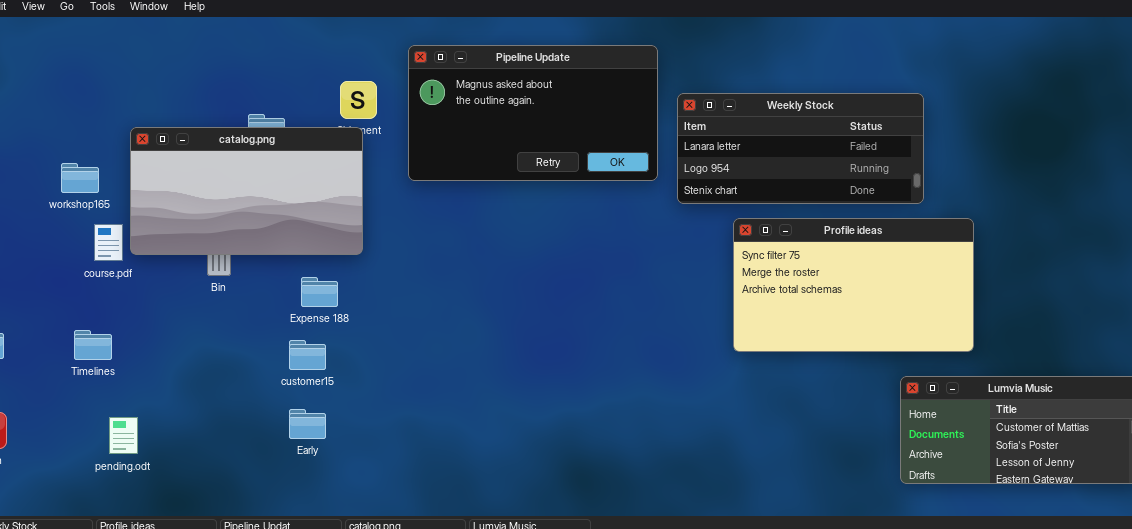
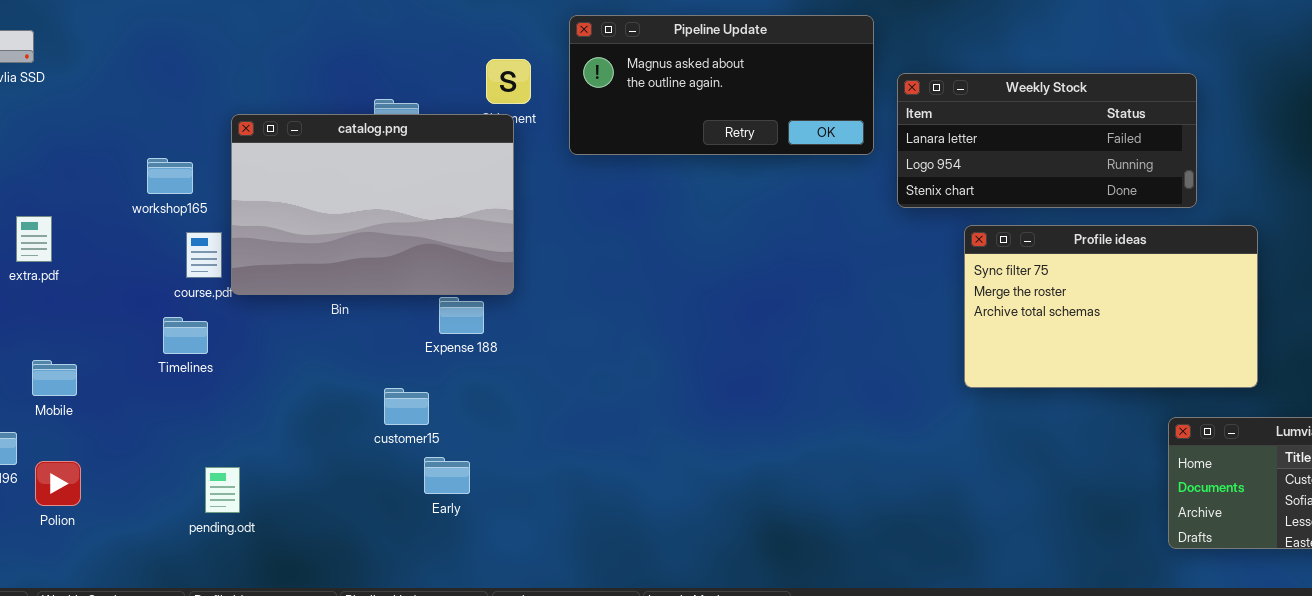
Pipeline Update: [408,45,658,181] -> [569,15,874,155], resized
catalog.png: [130,127,363,255] -> [231,114,514,295], resized
Timelines: [74,330,112,360] -> [163,317,208,354], moved
customer15: [289,340,326,370] -> [384,388,429,425], moved

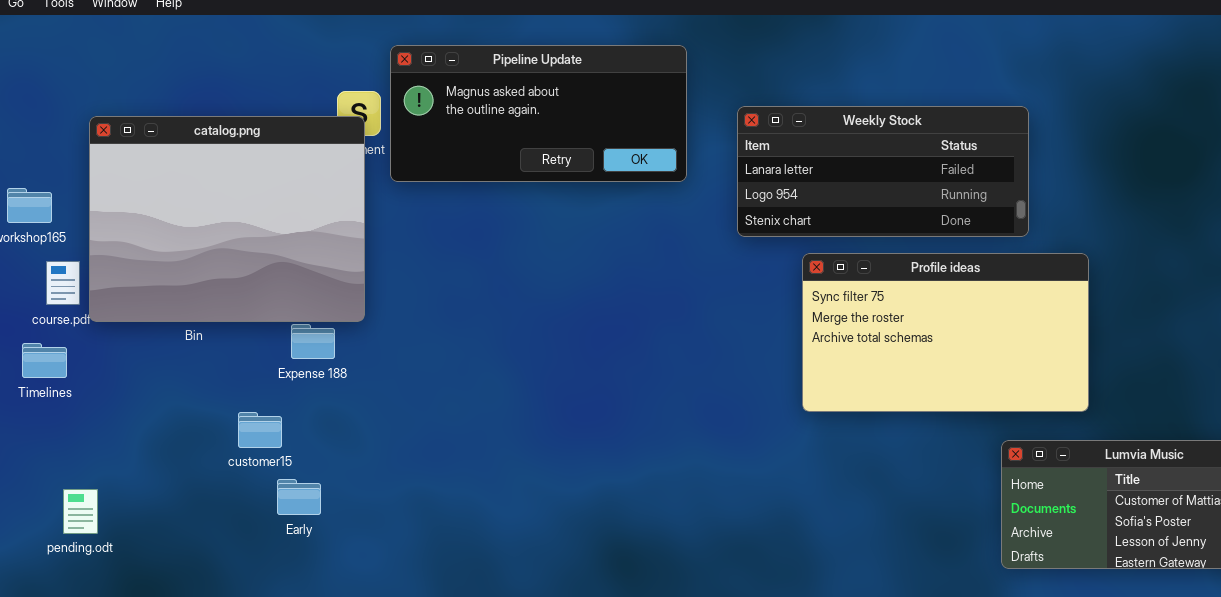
Pipeline Update: [569,15,874,155] -> [390,45,687,182], moved
catalog.png: [231,114,514,295] -> [89,116,365,322], resized

